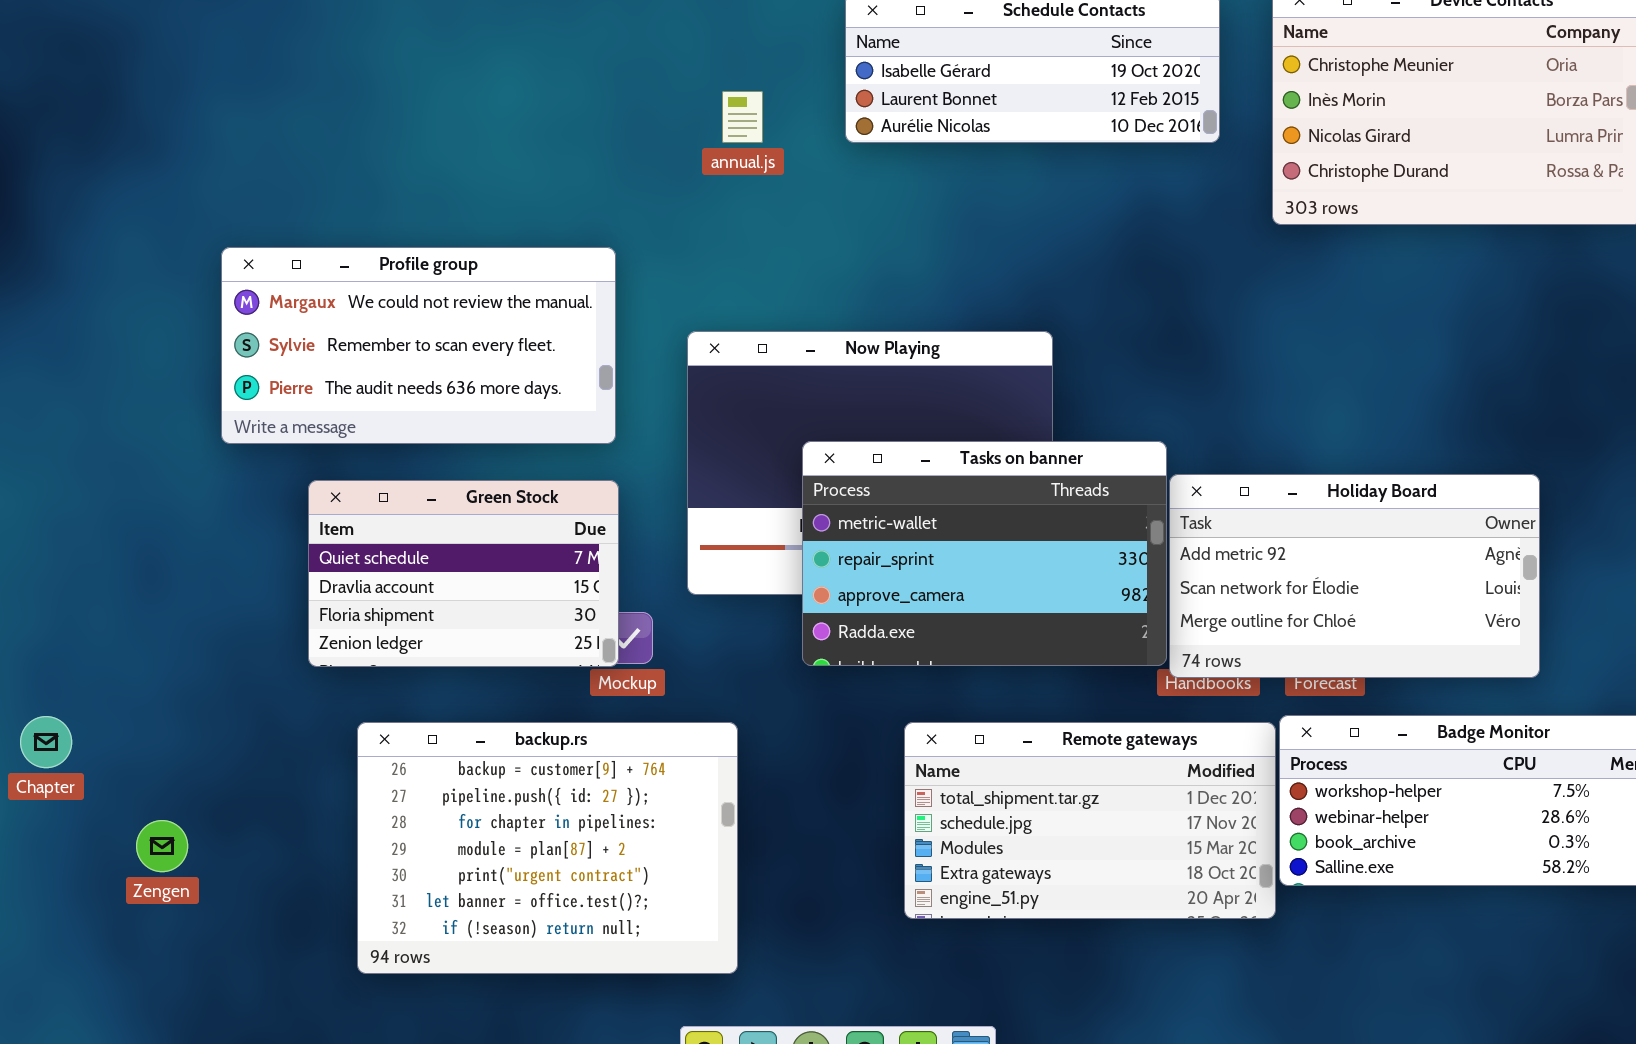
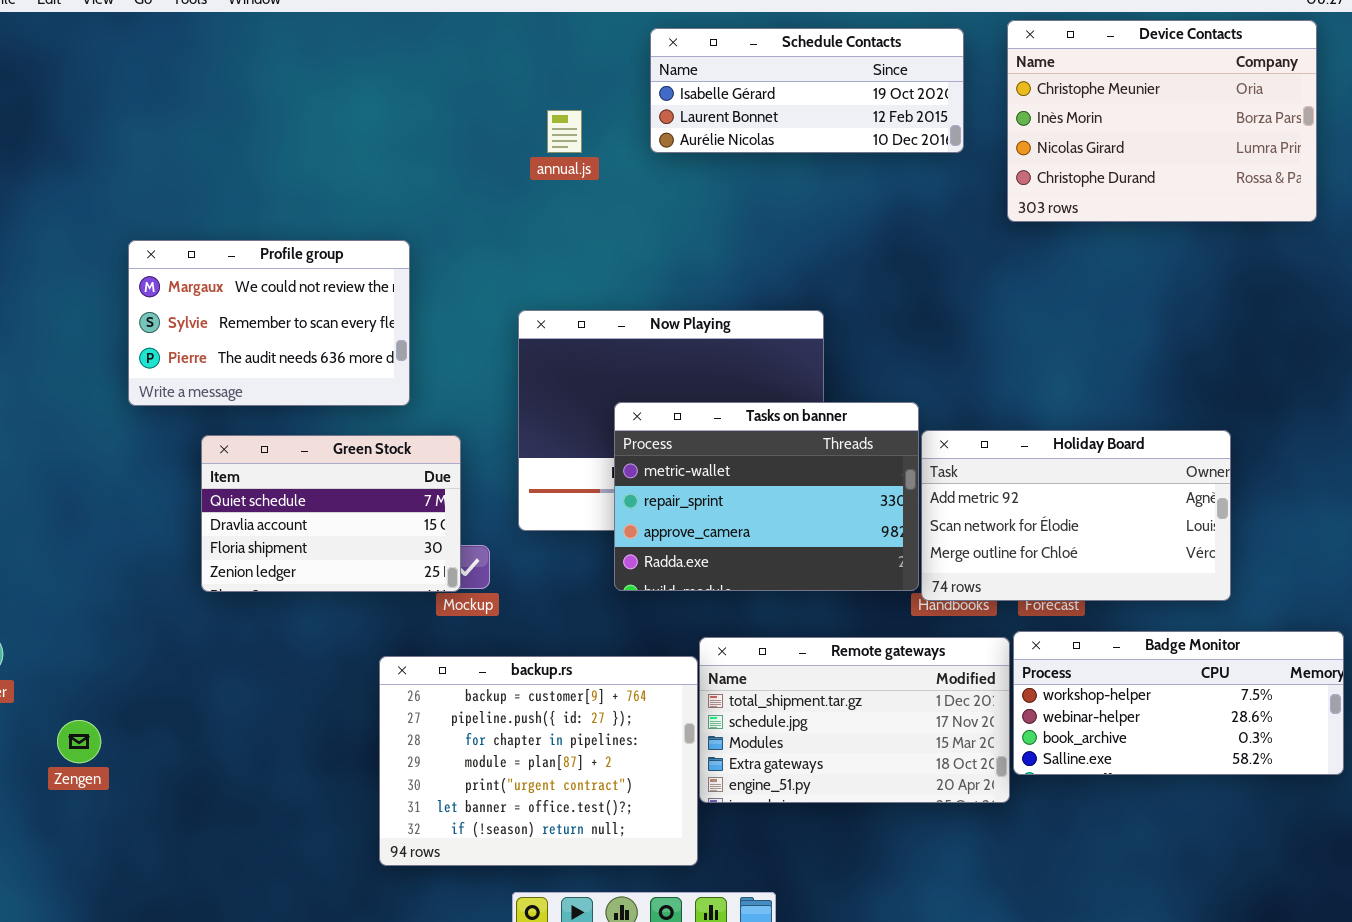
Profile group: [221,247,616,444] -> [128,240,410,406], resized
backup.rs: [357,722,738,974] -> [379,656,698,866], moved

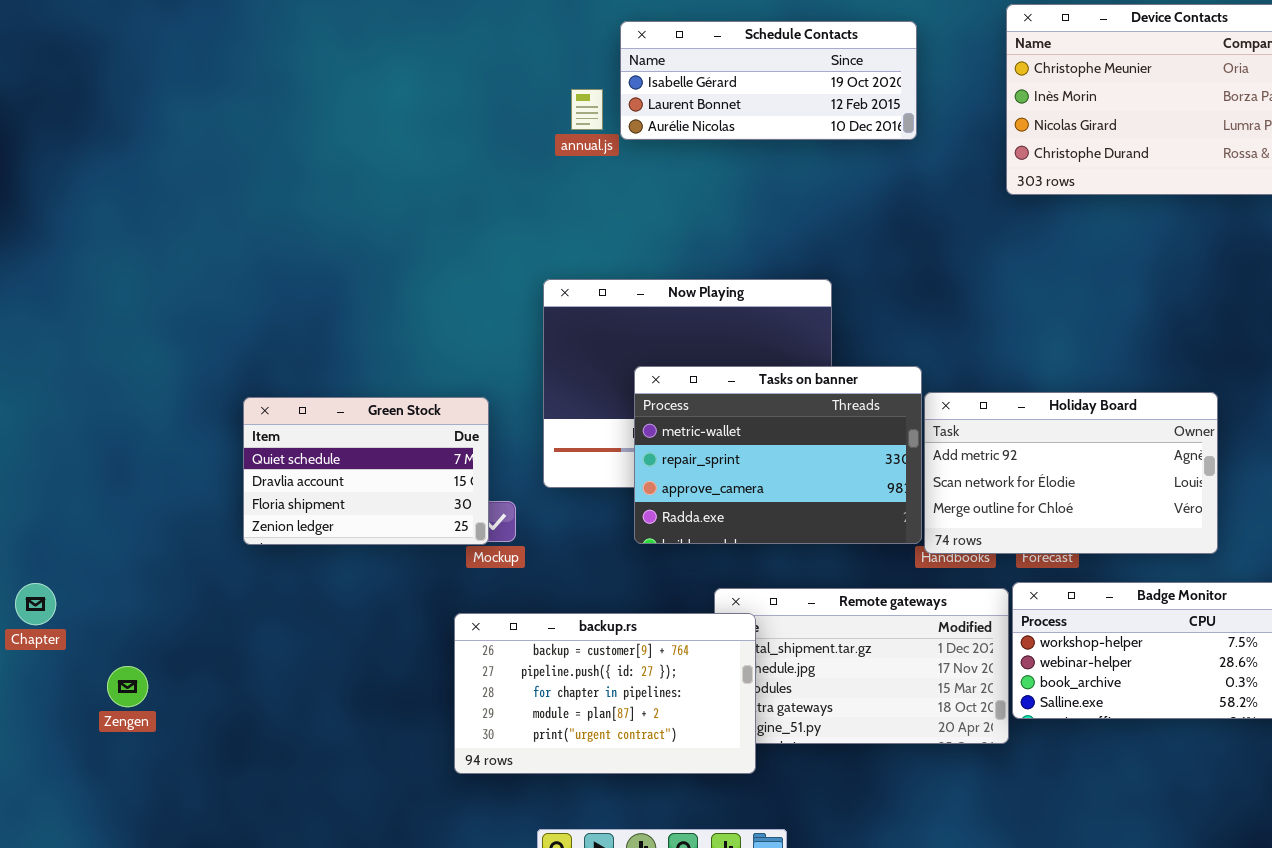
Schedule Contacts: [650,28,964,153] -> [620,21,917,140], moved
Profile group: [128,240,410,406] -> none, closed
backup.rs: [379,656,698,866] -> [454,613,756,774], moved, resized

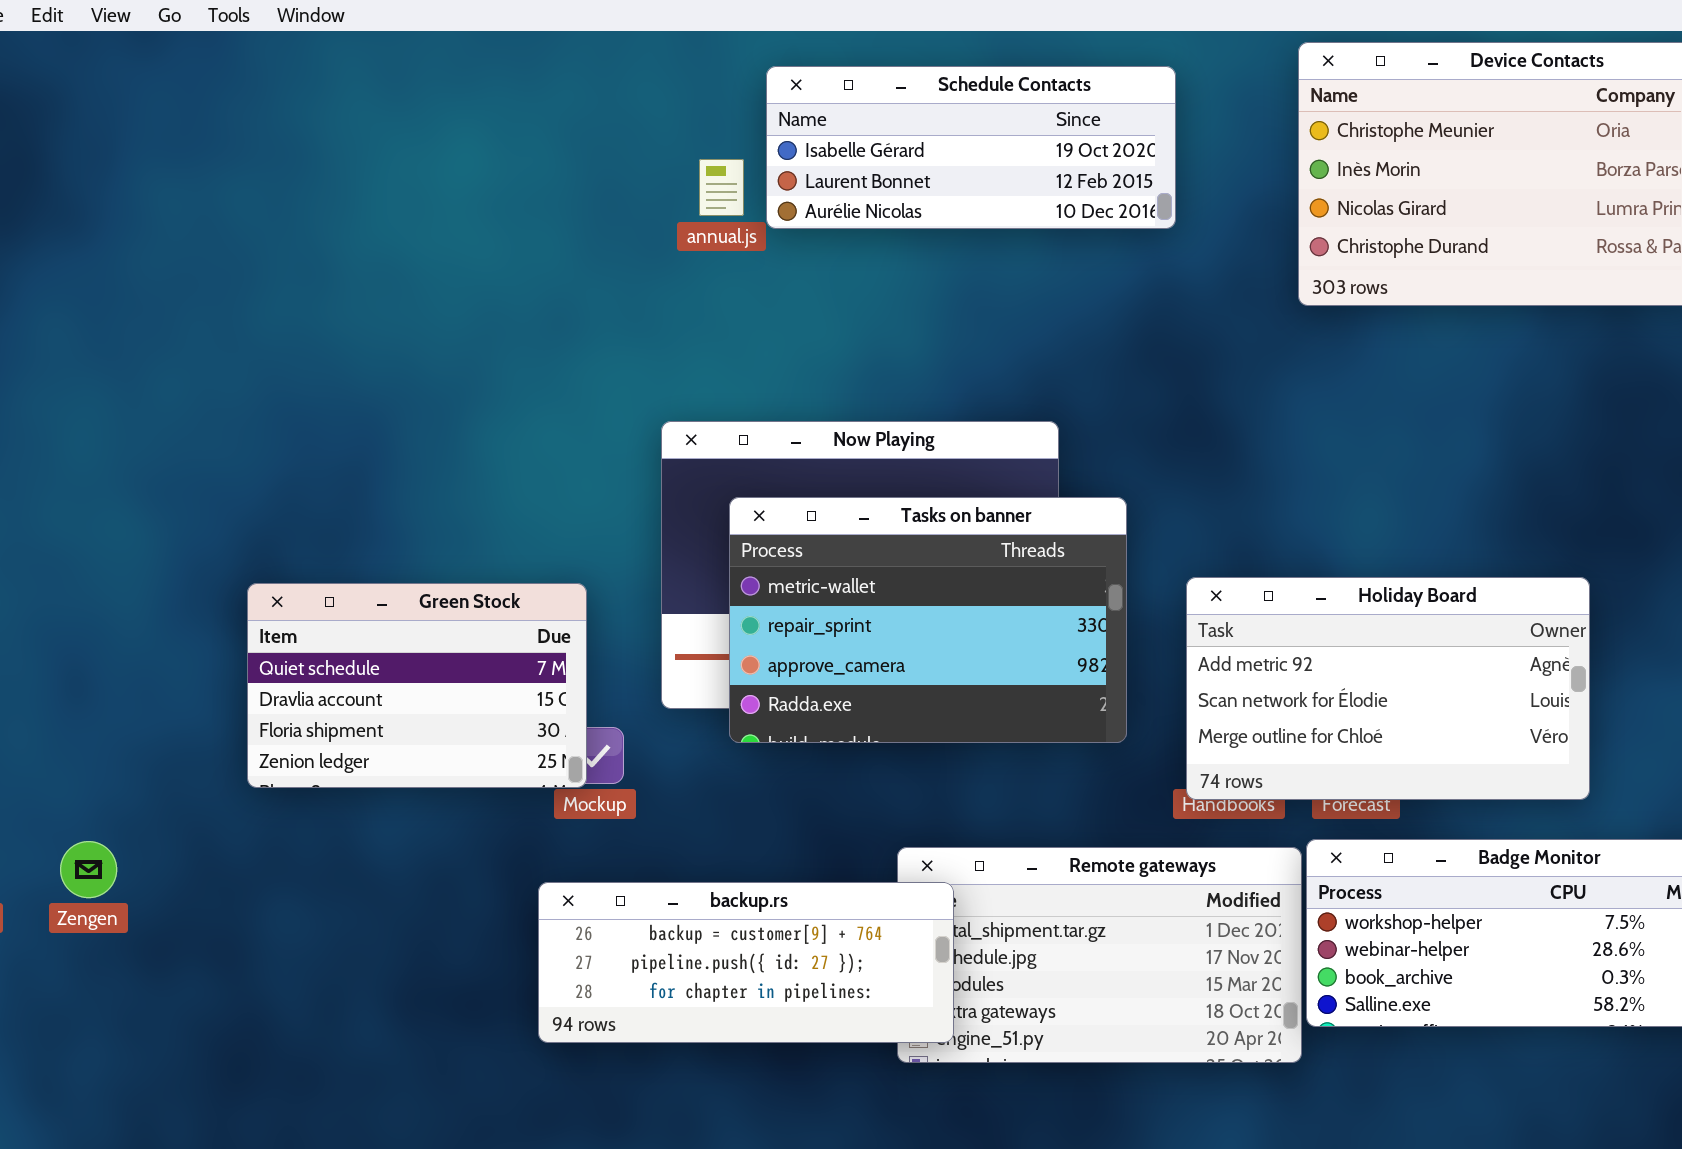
Tasks on banner: [634,366,922,544] -> [729,497,1127,743], moved
backup.rs: [454,613,756,774] -> [538,882,954,1043], resized
Zengen: [107,666,148,707] -> [60,841,117,898], moved

